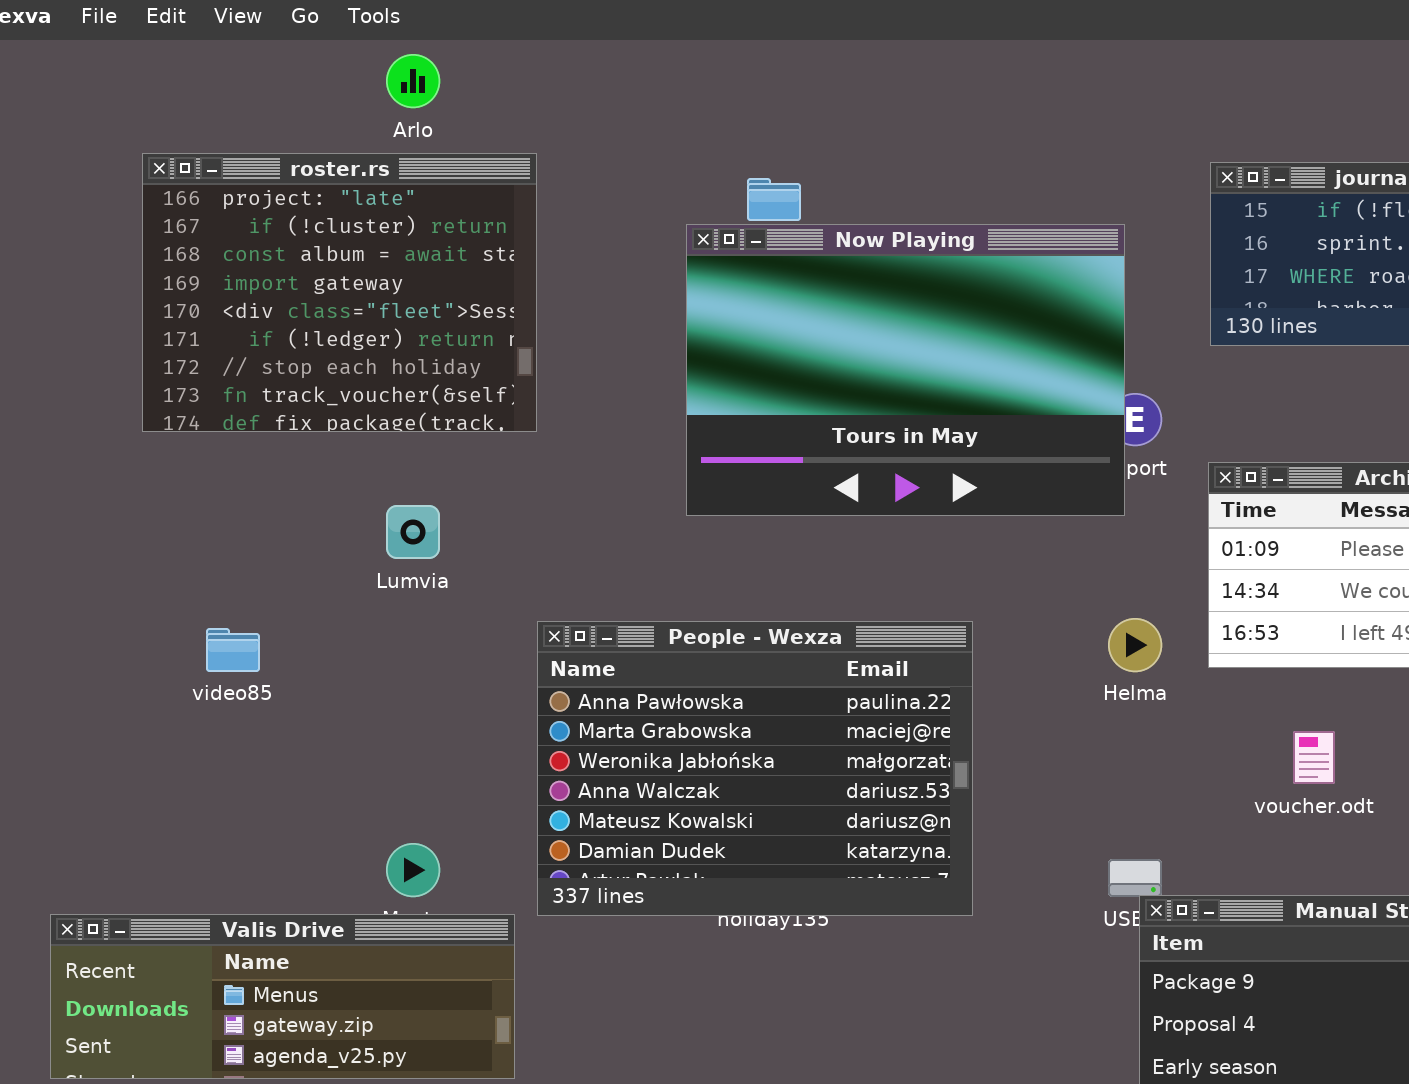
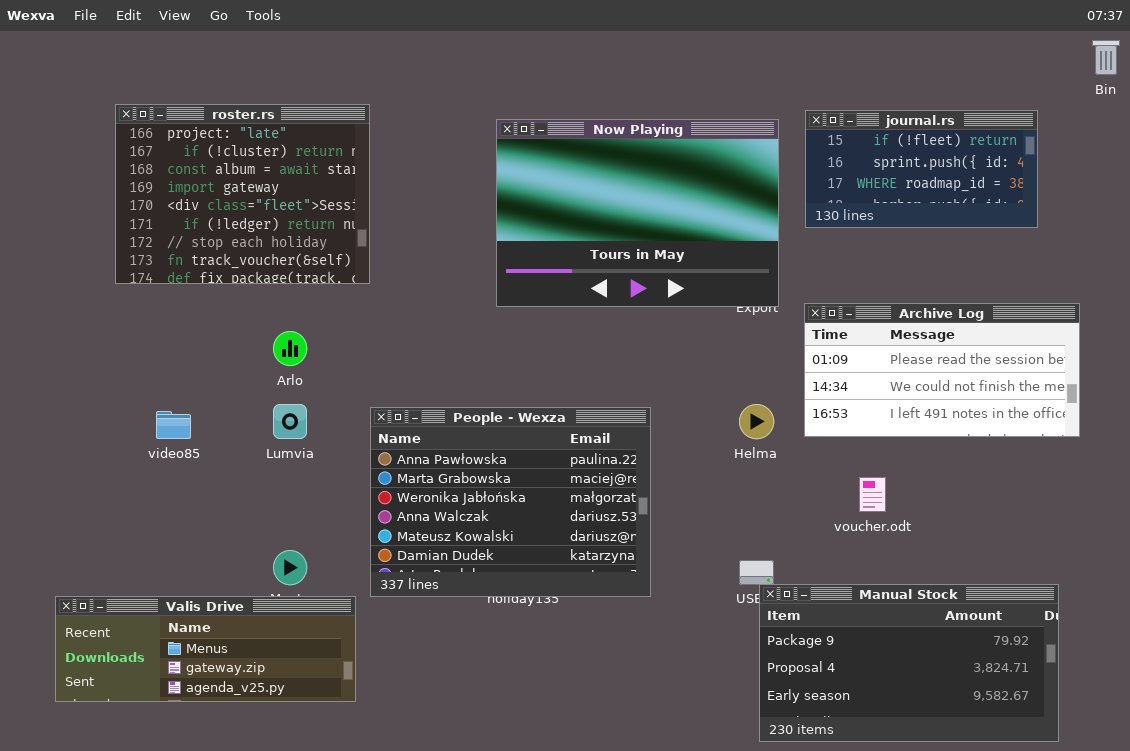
Arlo: [386,54,440,108] -> [273,331,307,366], moved
Now Playing: [686,224,1125,516] -> [496,119,779,307], moved
Lumvia: [386,505,440,559] -> [273,404,307,439], moved

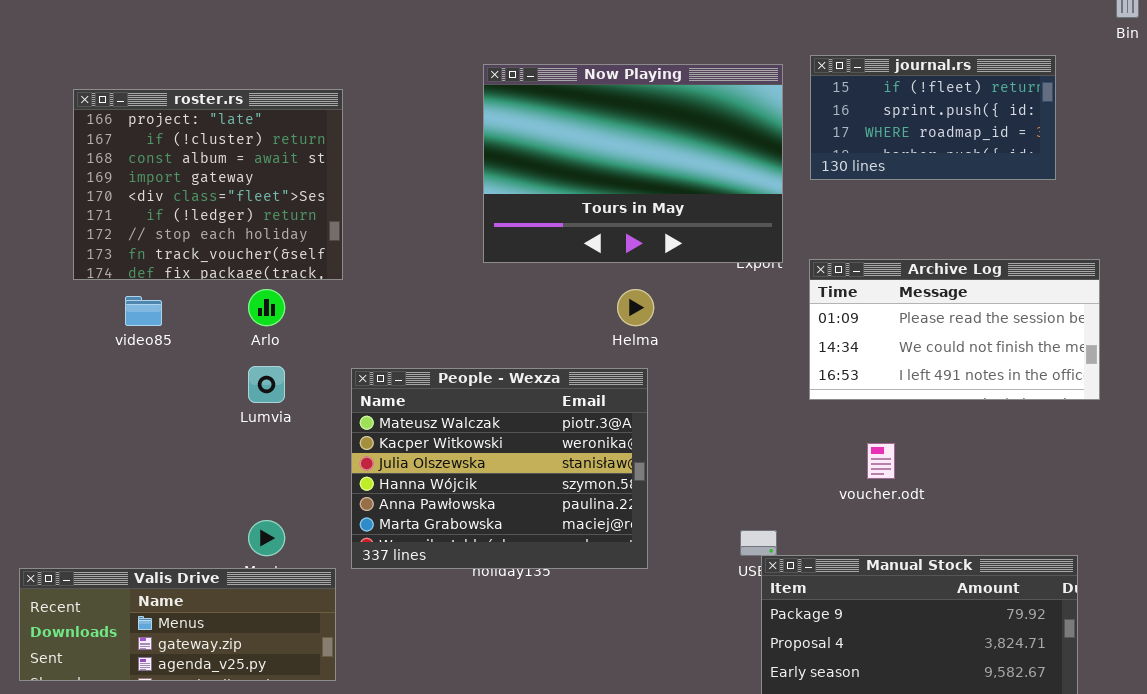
roster.rs: [115,104,370,284] -> [73,89,343,280], moved
Helma: [739,404,774,439] -> [617,289,654,326], moved
People - Wexza: [370,407,651,597] -> [351,368,648,569], scrolled up 4 rows
video85: [156,411,191,439] -> [125,296,162,326], moved

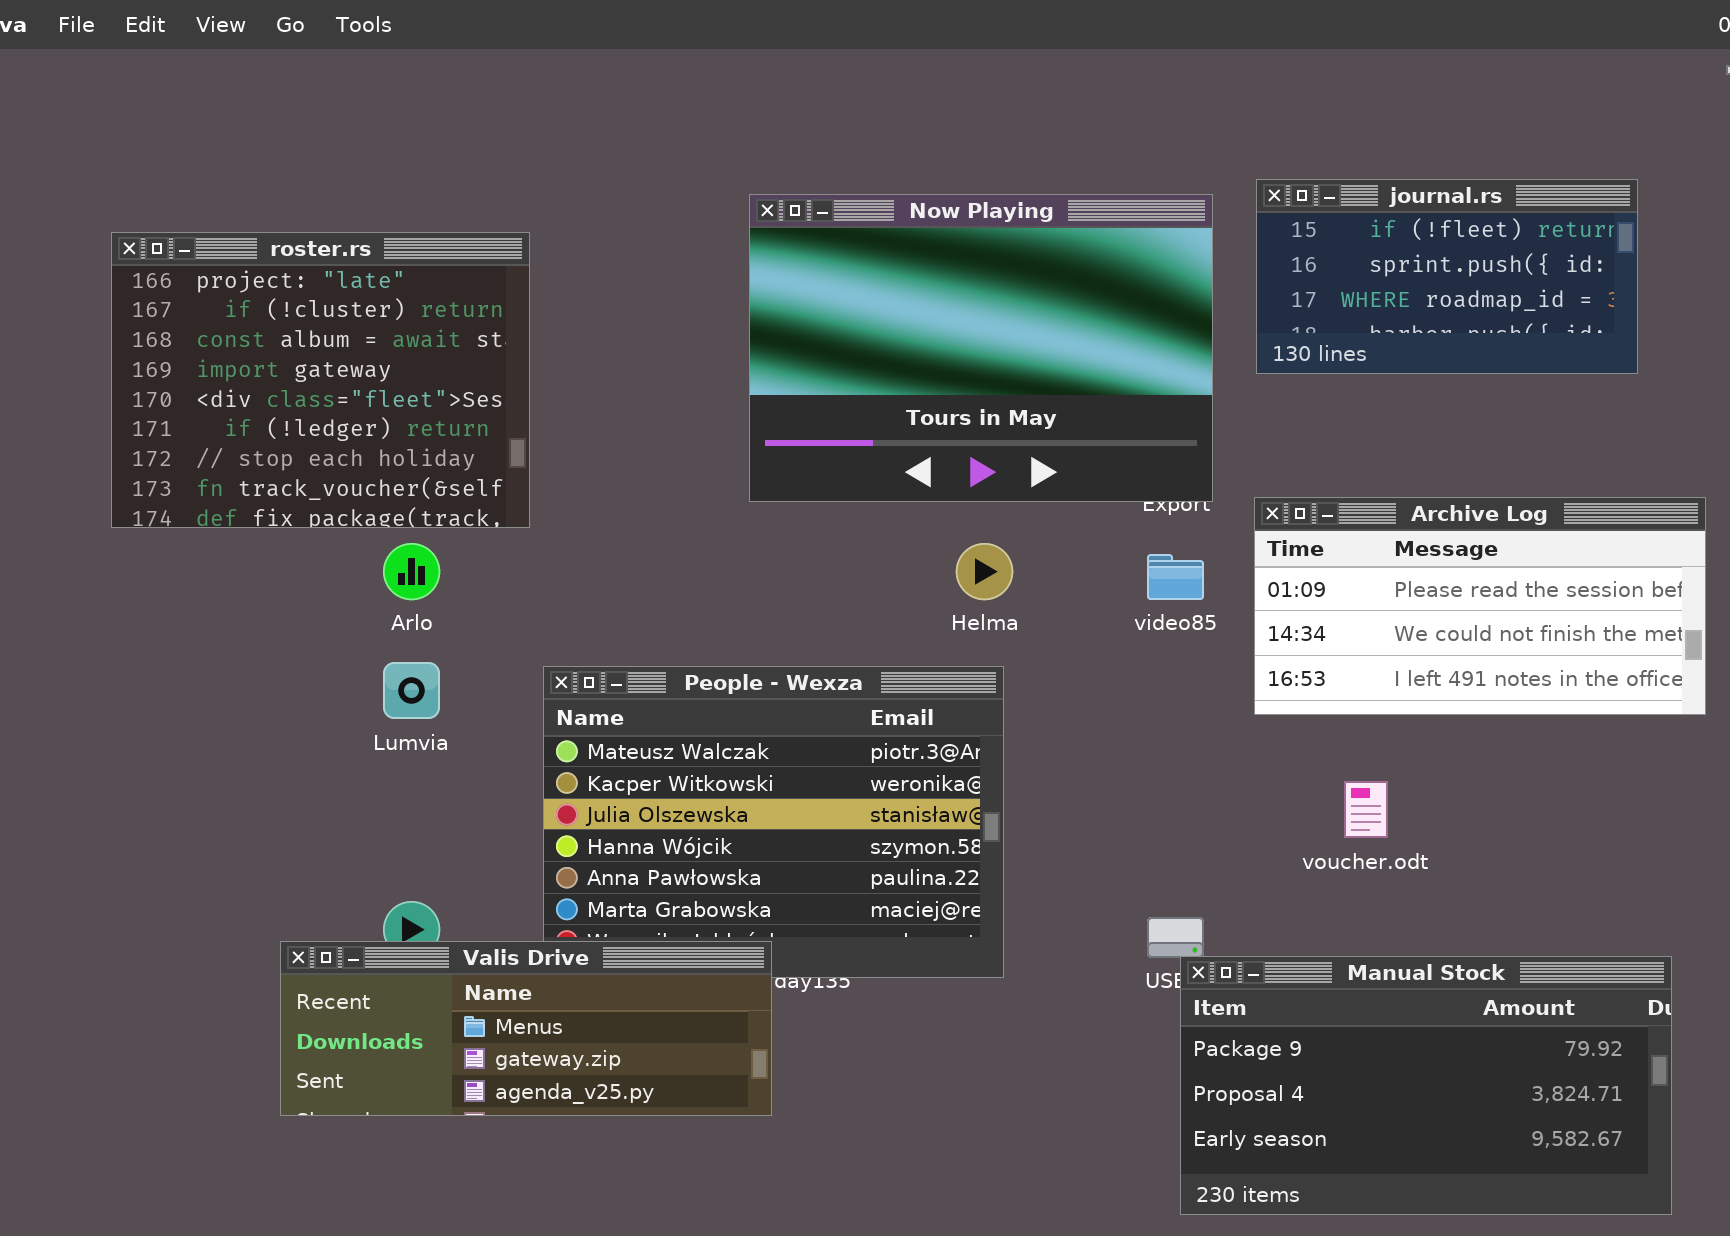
video85: [125,296,162,326] -> [1147,554,1204,600], moved
Valis Drive: [19,568,336,681] -> [280,941,772,1116], moved

